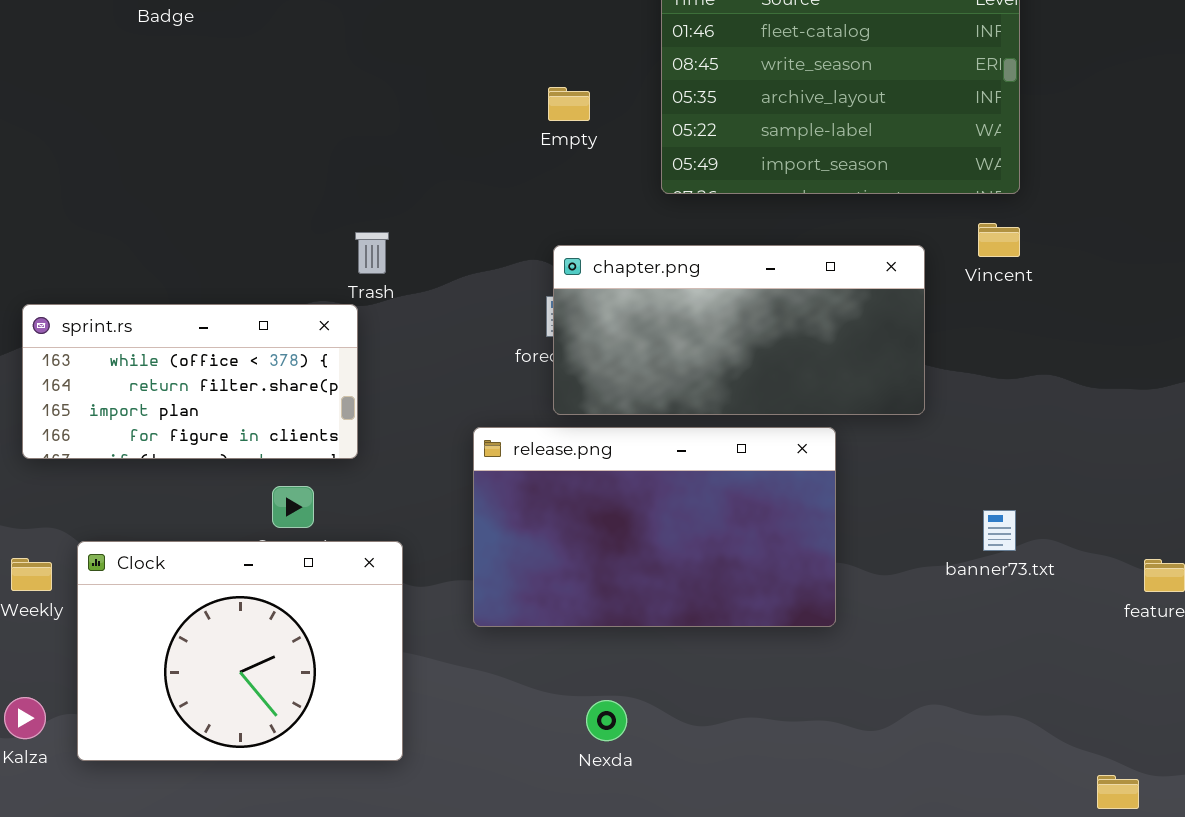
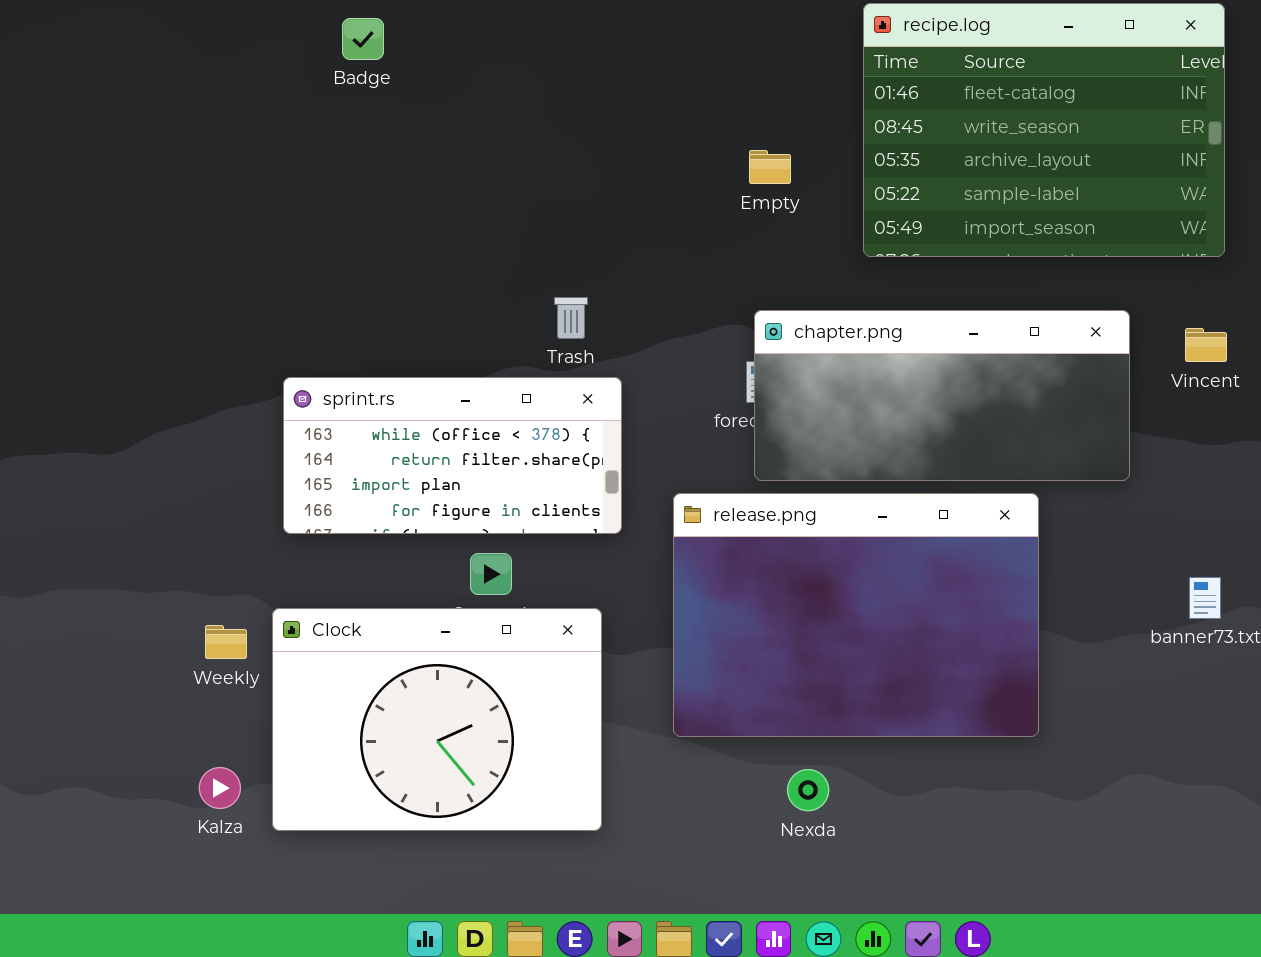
Vincent: [978,223,1020,257] -> [1185,328,1227,362], moved
sprint.rs: [22,304,358,459] -> [283,377,622,534], moved
release.png: [473,427,836,627] -> [673,493,1039,737], resized

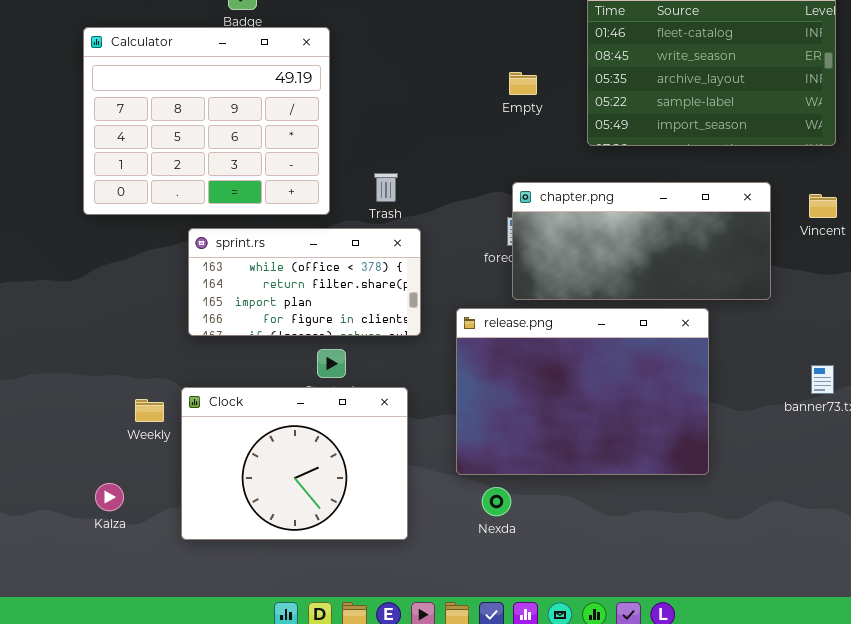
Calculator: none -> [83,27,330,215], opened
Kalza: [199,767,241,809] -> [95,483,124,511], moved
Nexda: [787,769,829,811] -> [482,487,511,516], moved

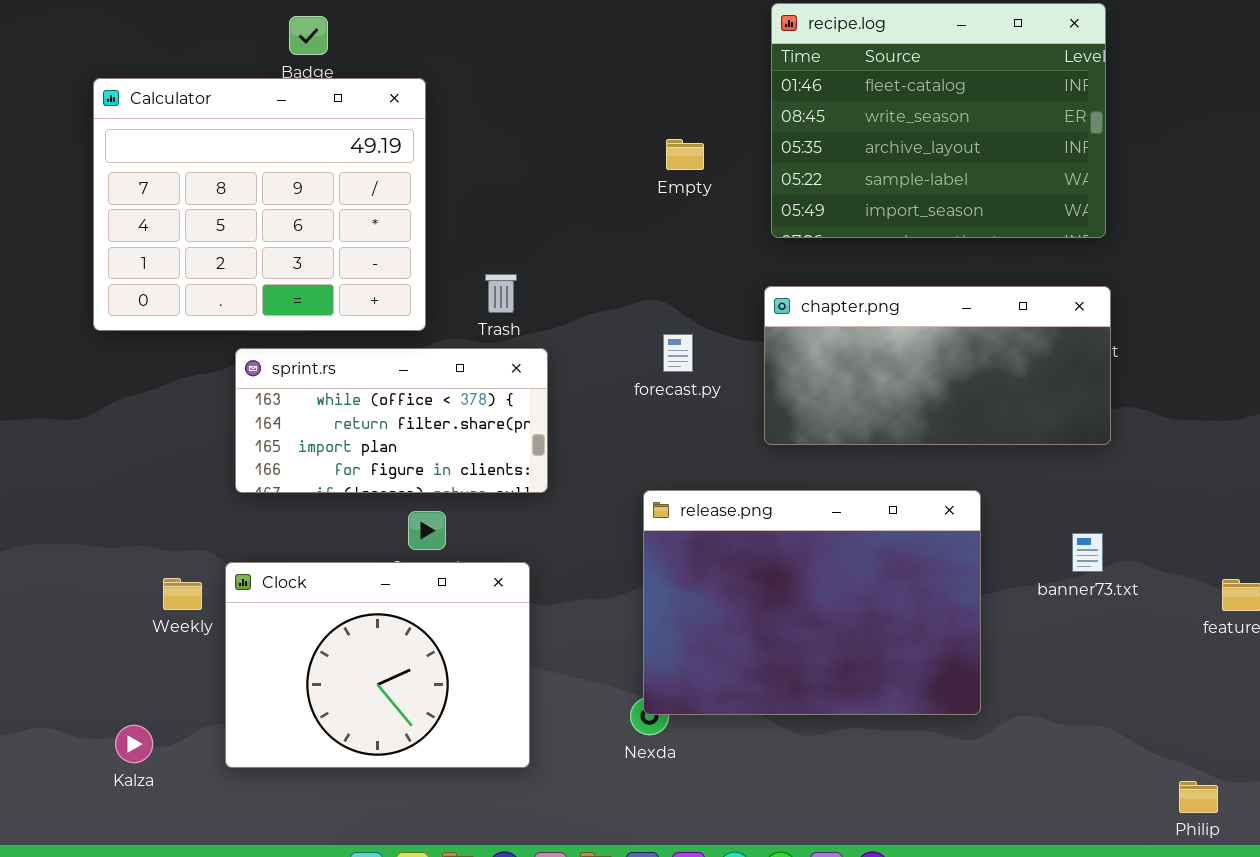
chapter.png: [512,182,771,300] -> [764,286,1111,445], moved
release.png: [456,308,709,475] -> [643,490,981,715], moved
Kalza: [95,483,124,511] -> [115,725,153,763], moved

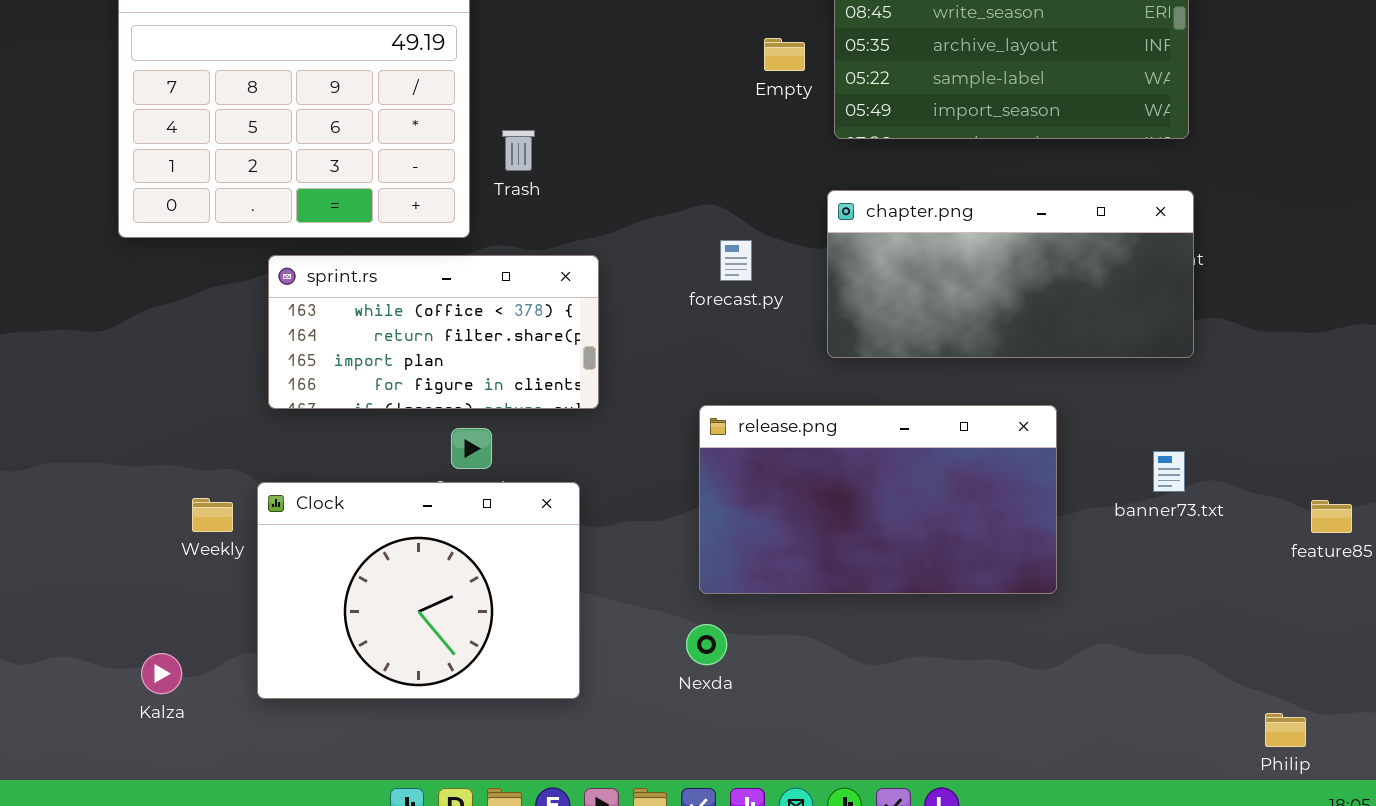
Empty: [666,139,704,170] -> [764,38,805,71], moved
Trash: [485,274,517,313] -> [502,130,535,171], moved
release.png: [643,490,981,715] -> [699,405,1057,594], resized

